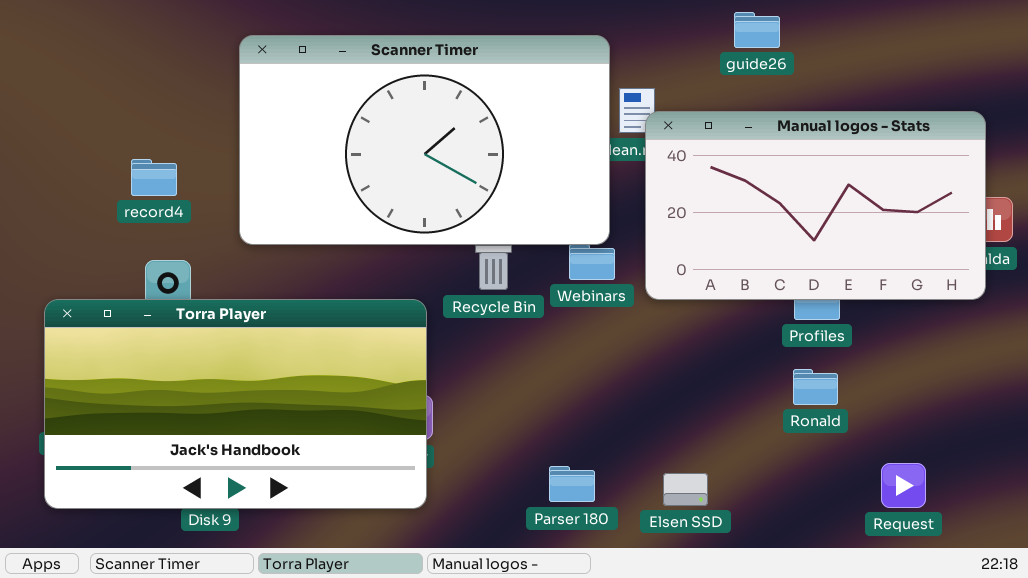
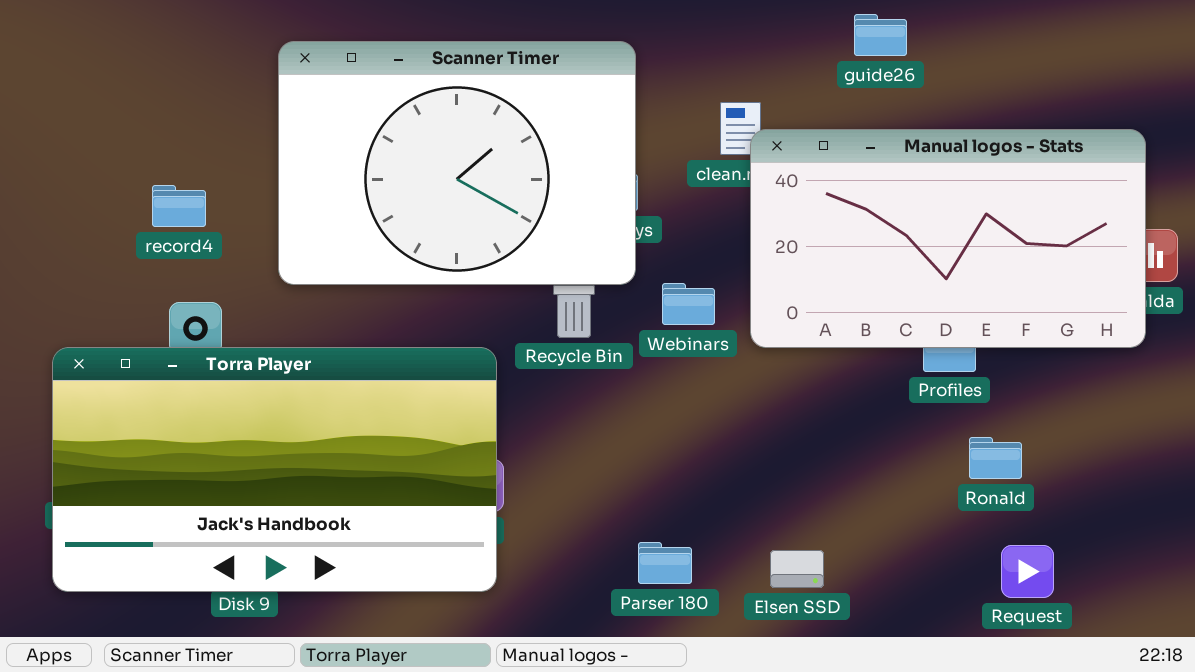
Scanner Timer: [239,35,610,245] -> [278,41,636,285], resized
Ronald: [793,369,838,405] -> [969,437,1022,479], moved
Request: [881,463,926,508] -> [1001,545,1054,598], moved

